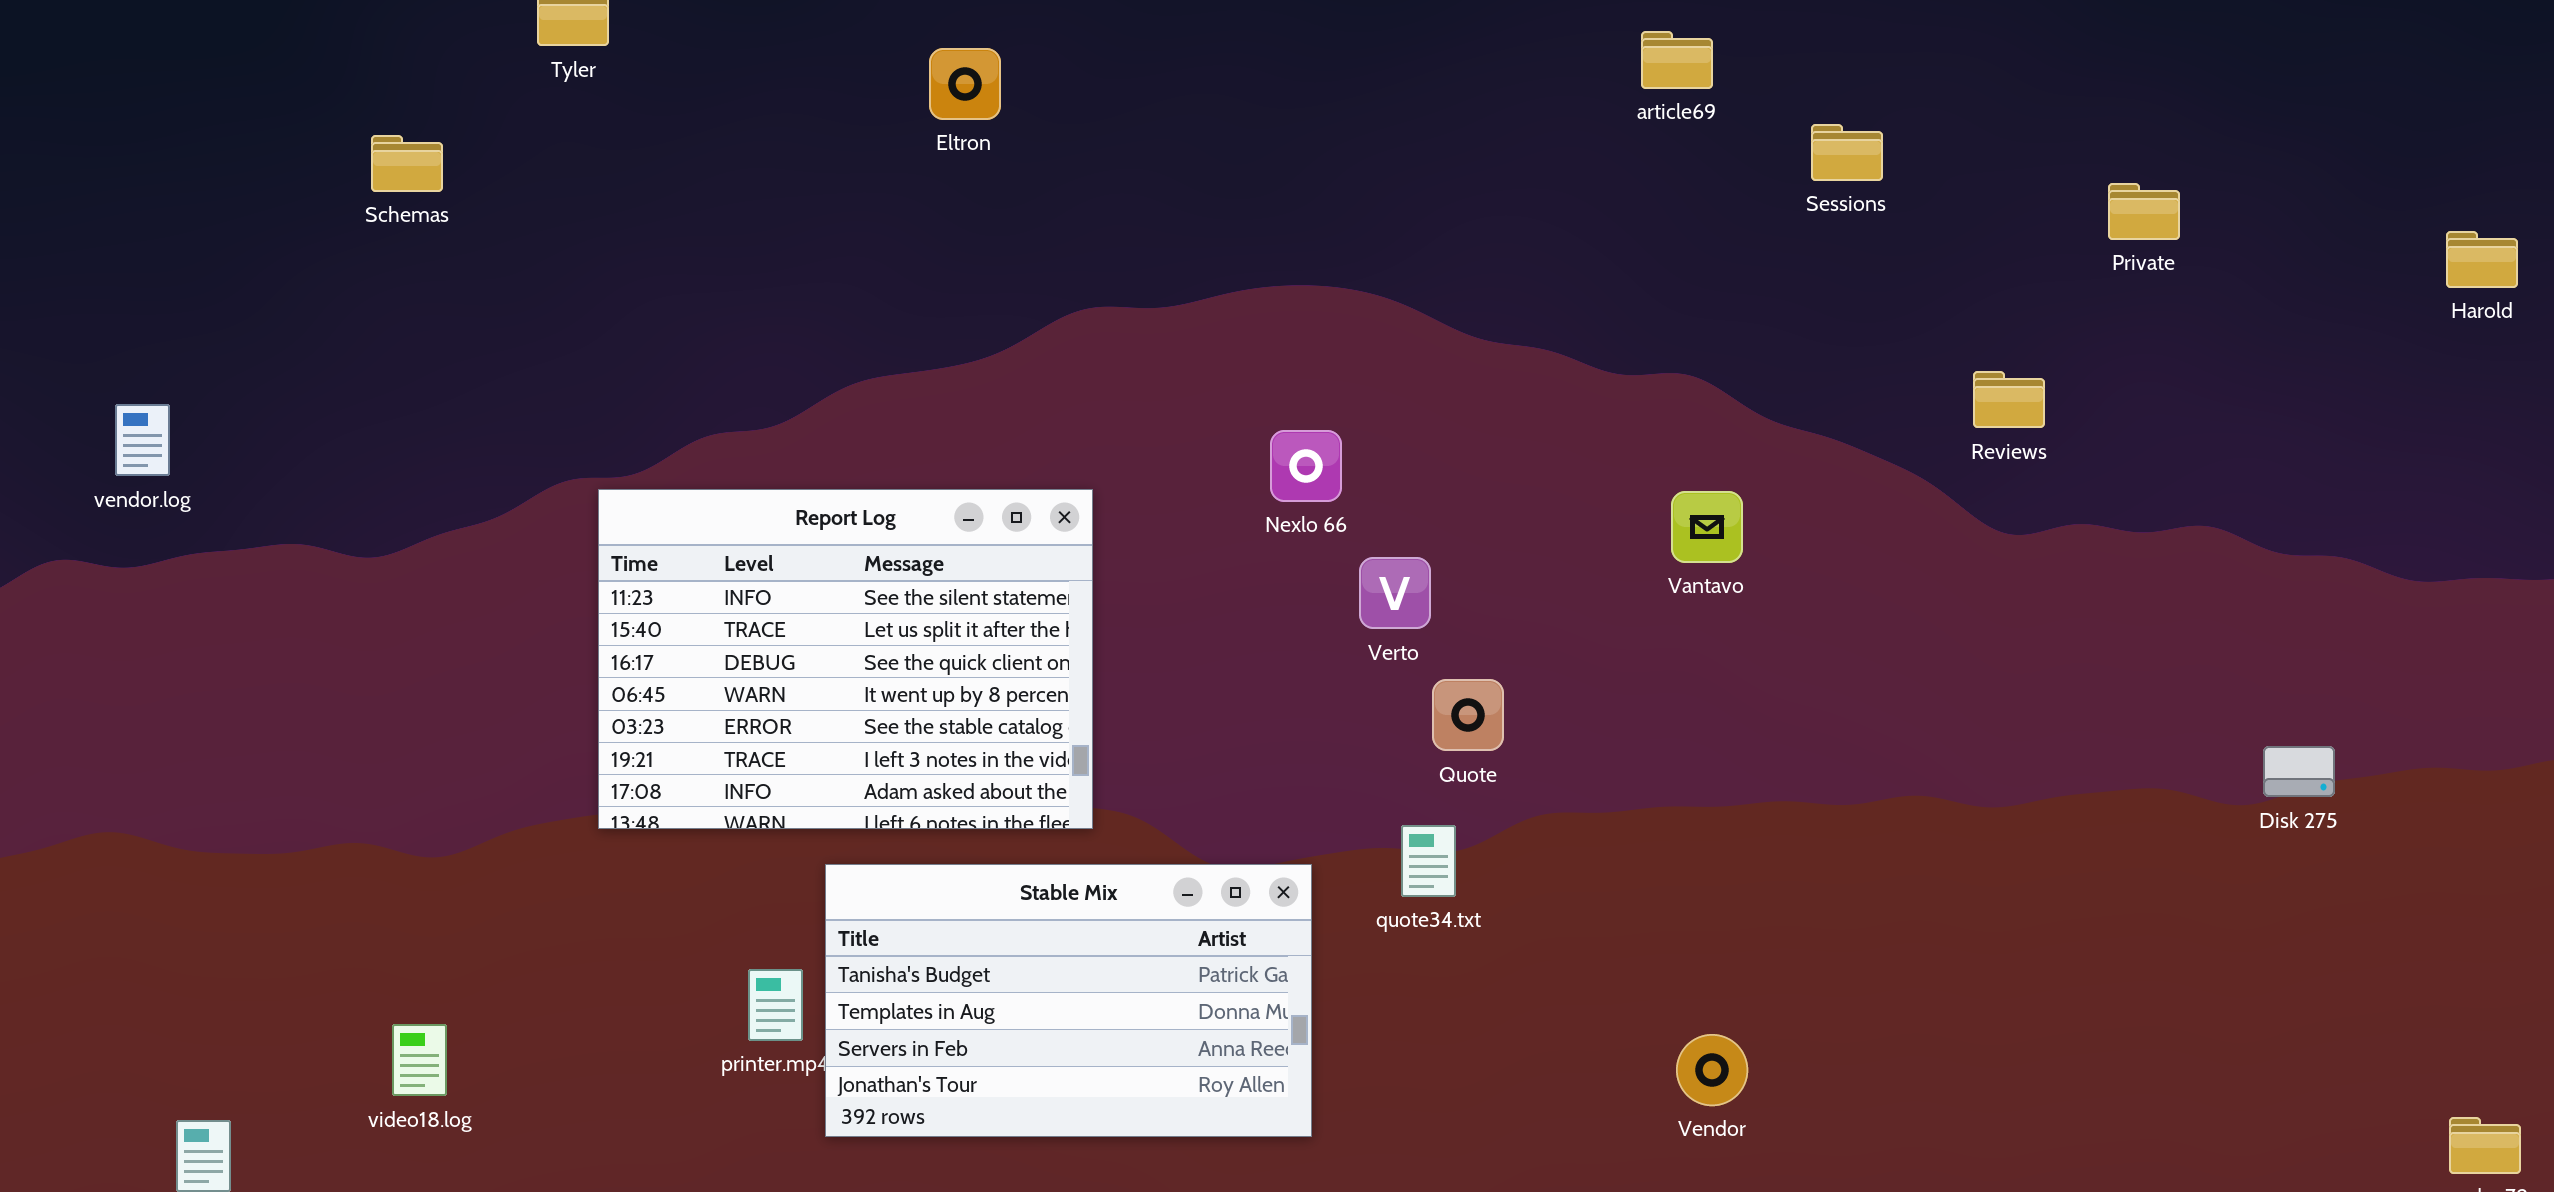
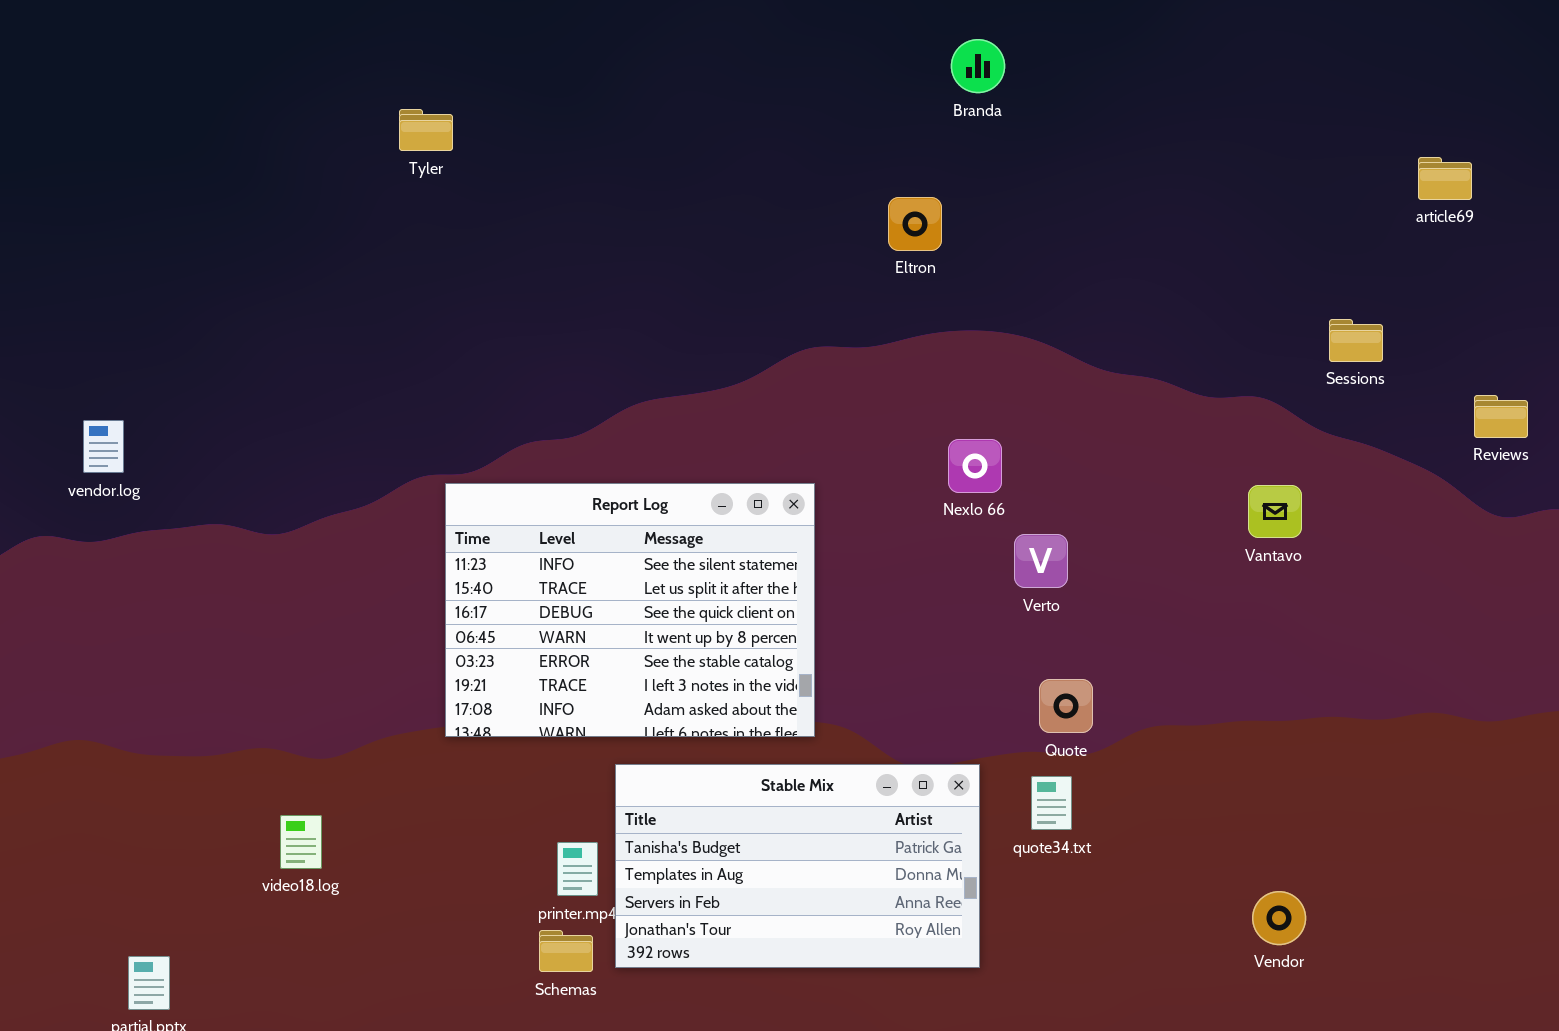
article69: [1641,31,1713,89] -> [1418,157,1472,200], moved
Eltron: [929,48,1001,120] -> [888,197,942,251], moved
Sessions: [1811,124,1883,181] -> [1329,319,1383,362], moved
Schemas: [371,135,443,192] -> [539,930,593,972], moved
Quote: [1432,679,1504,751] -> [1039,679,1093,733], moved
quote34.txt: [1401,825,1456,897] -> [1031,776,1072,830], moved
video18.log: [392,1024,447,1096] -> [280,815,322,869], moved

